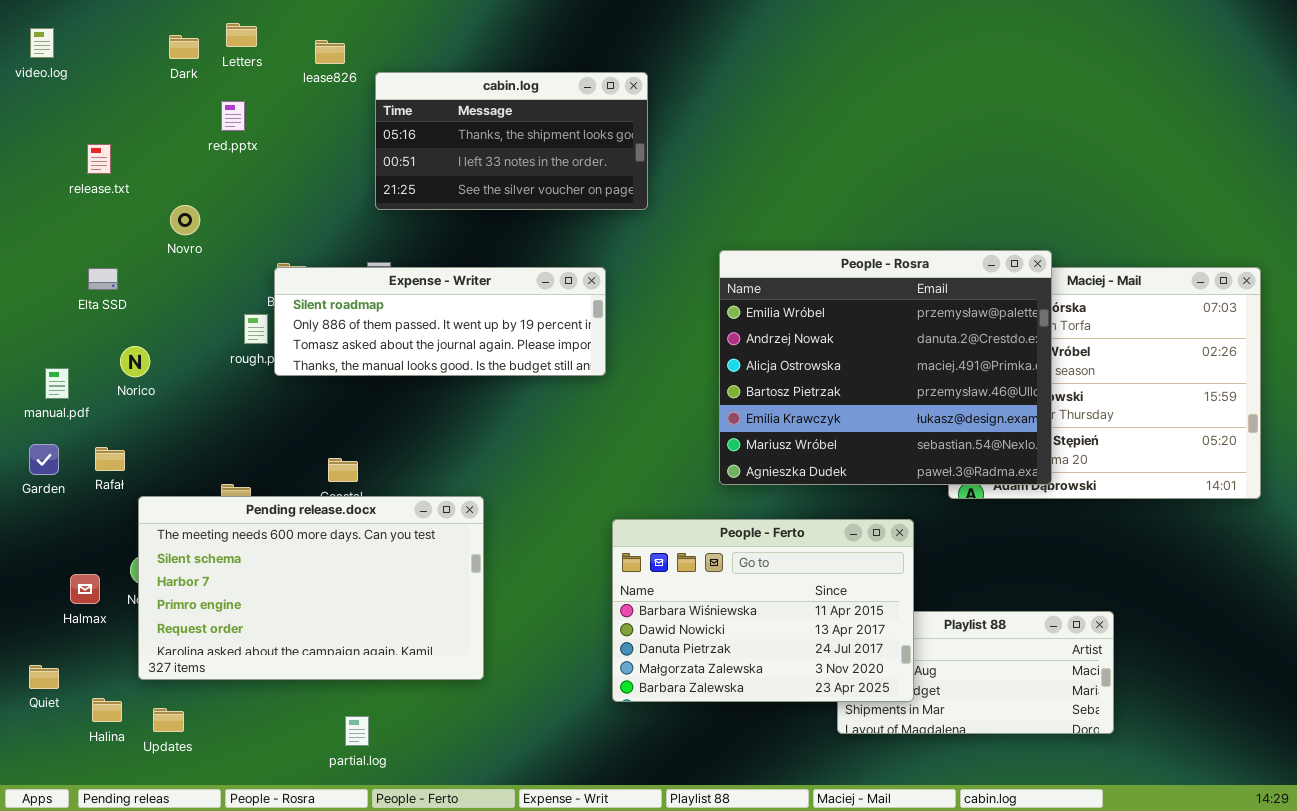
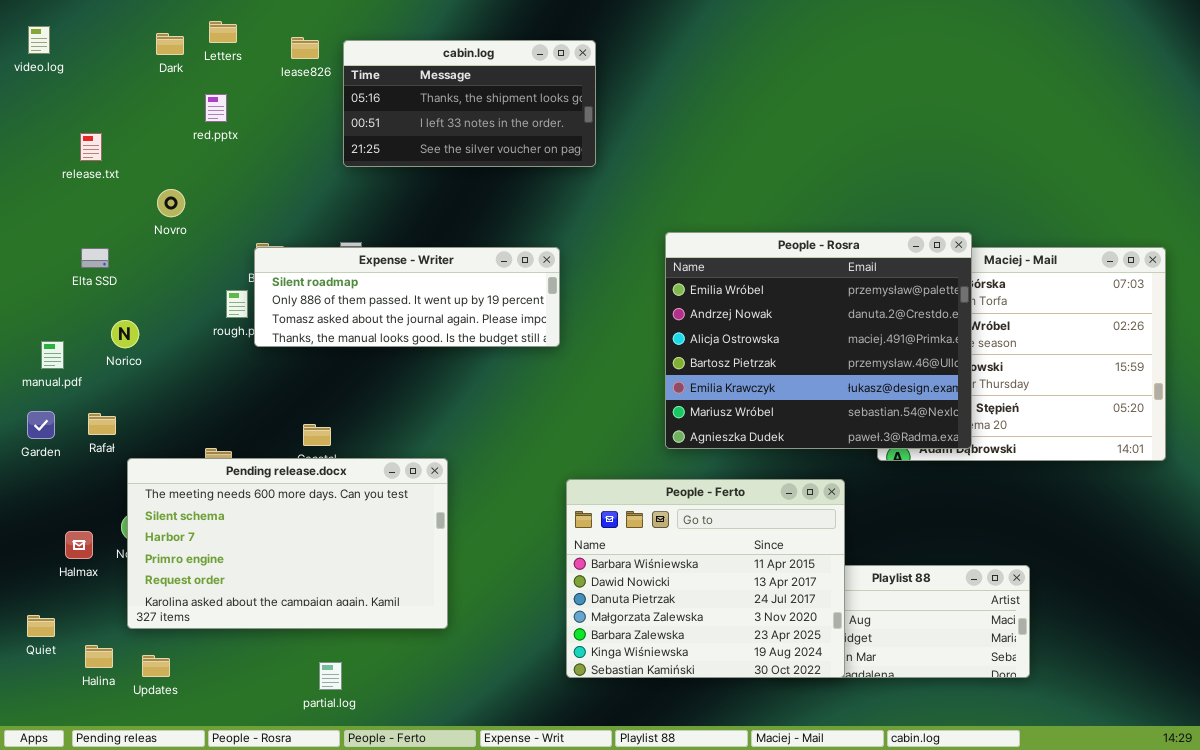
cabin.log: [375,72,648,210] -> [343,40,596,167], moved
People - Ferto: [612,519,914,702] -> [566,479,845,678], resized

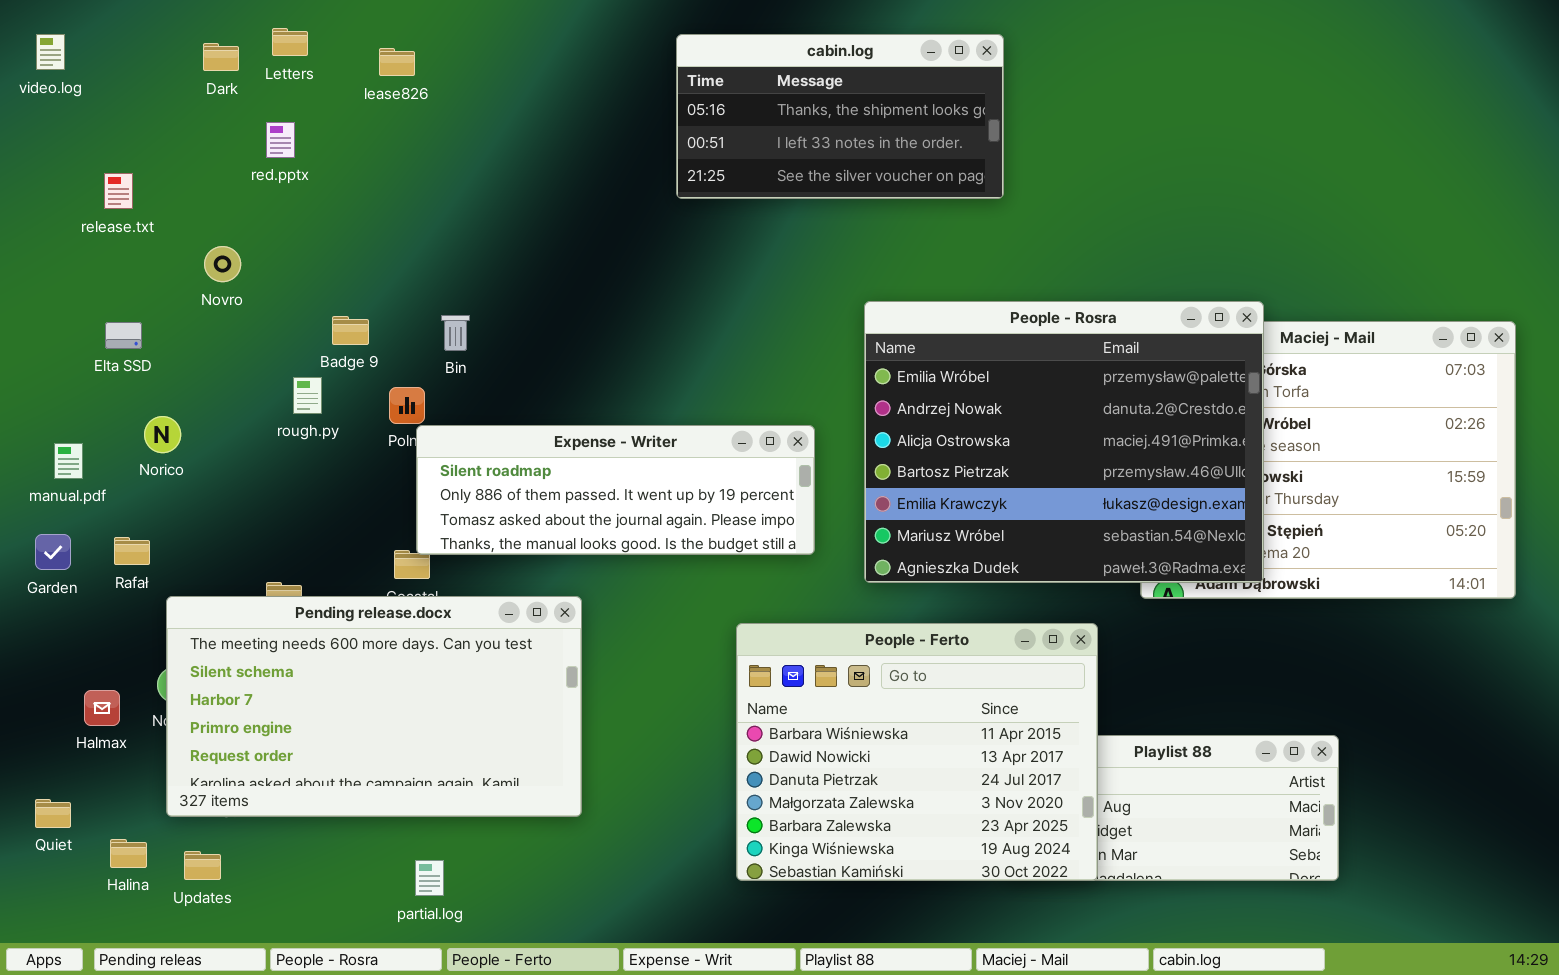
cabin.log: [343,40,596,167] -> [676,34,1004,199], moved
Expense - Writer: [254,247,560,347] -> [416,425,815,555], moved

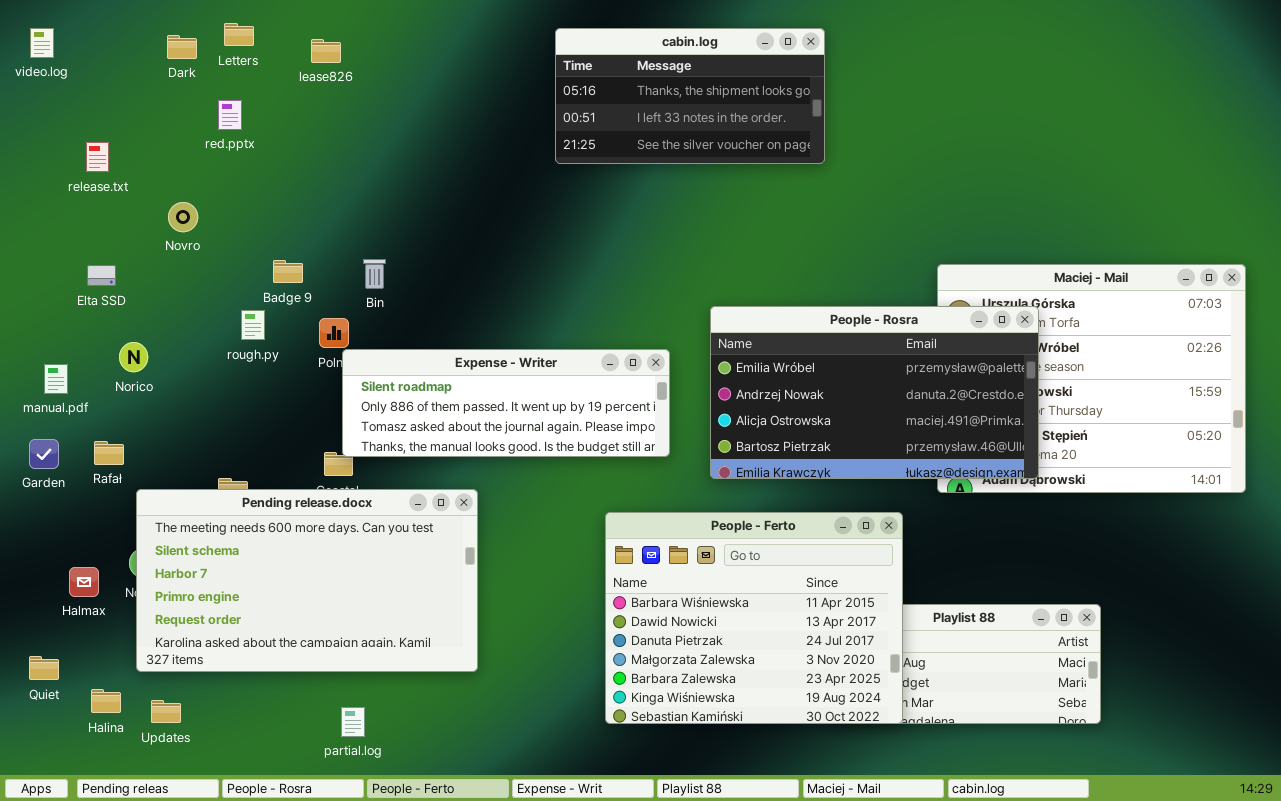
People - Rosra: [864,301,1264,583] -> [710,306,1039,479], resized

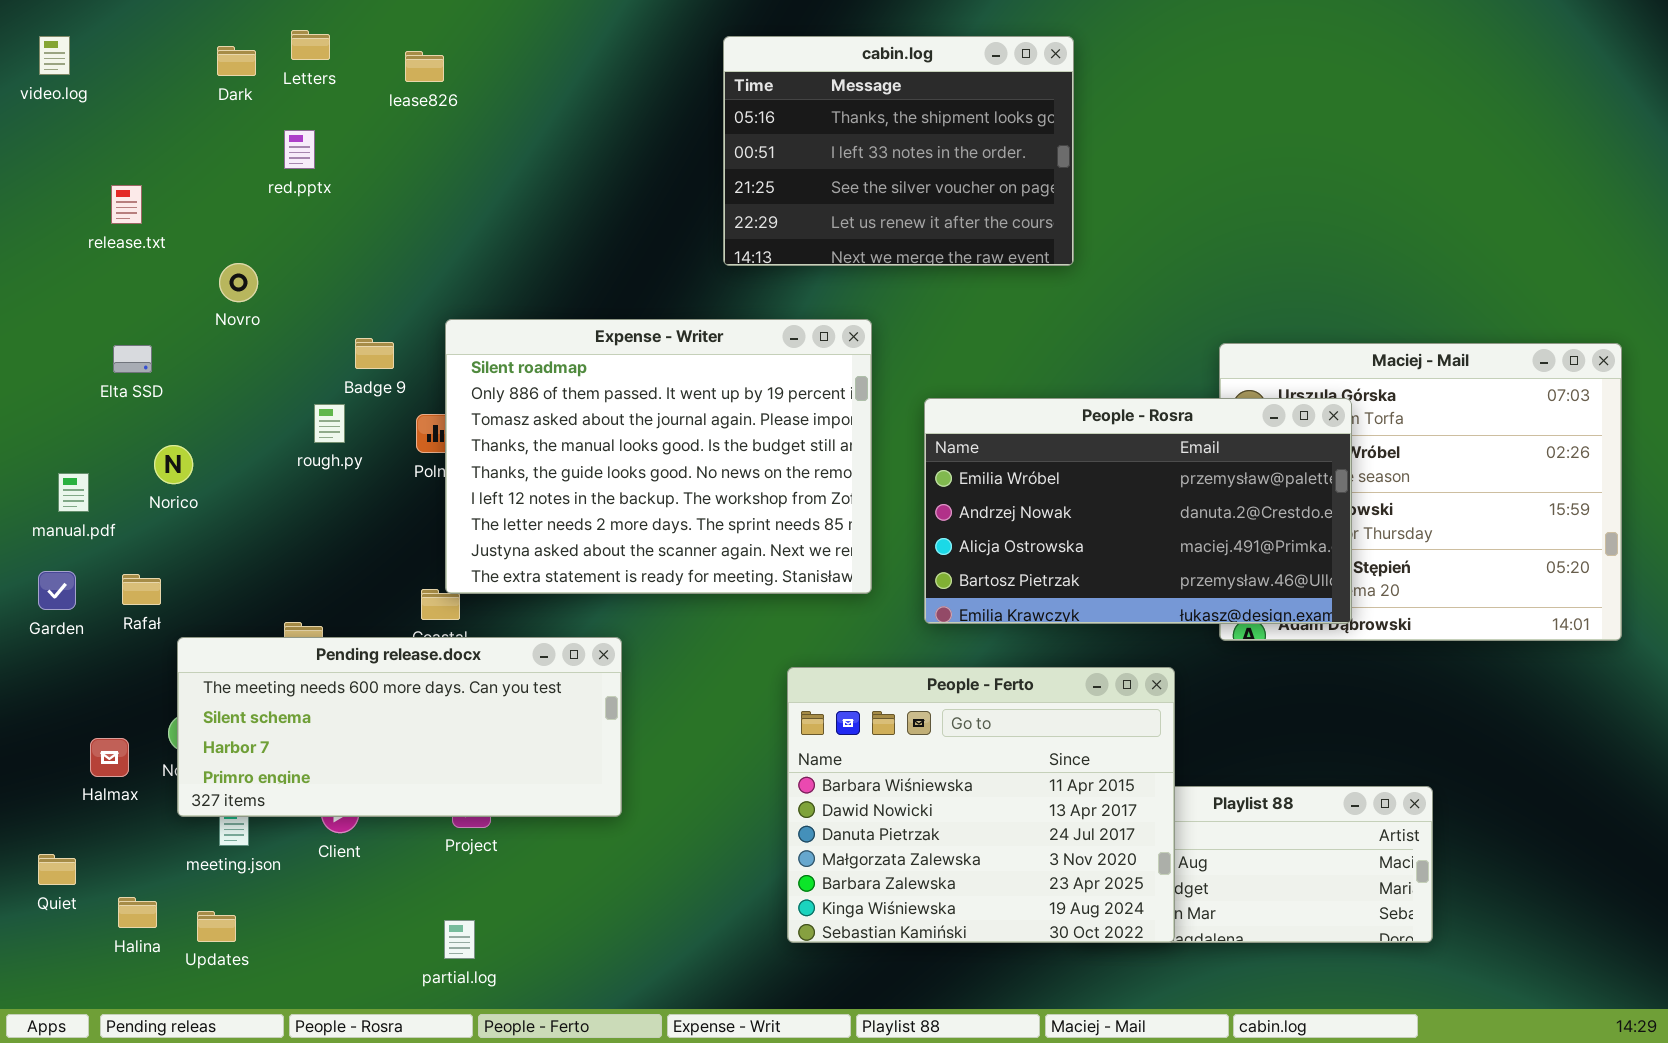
cabin.log: [555,28,825,164] -> [723,36,1074,266], resized
Expense - Writer: [342,349,670,457] -> [445,319,872,594], resized
Pending release.docx: [136,489,478,672] -> [177,637,622,817], resized

